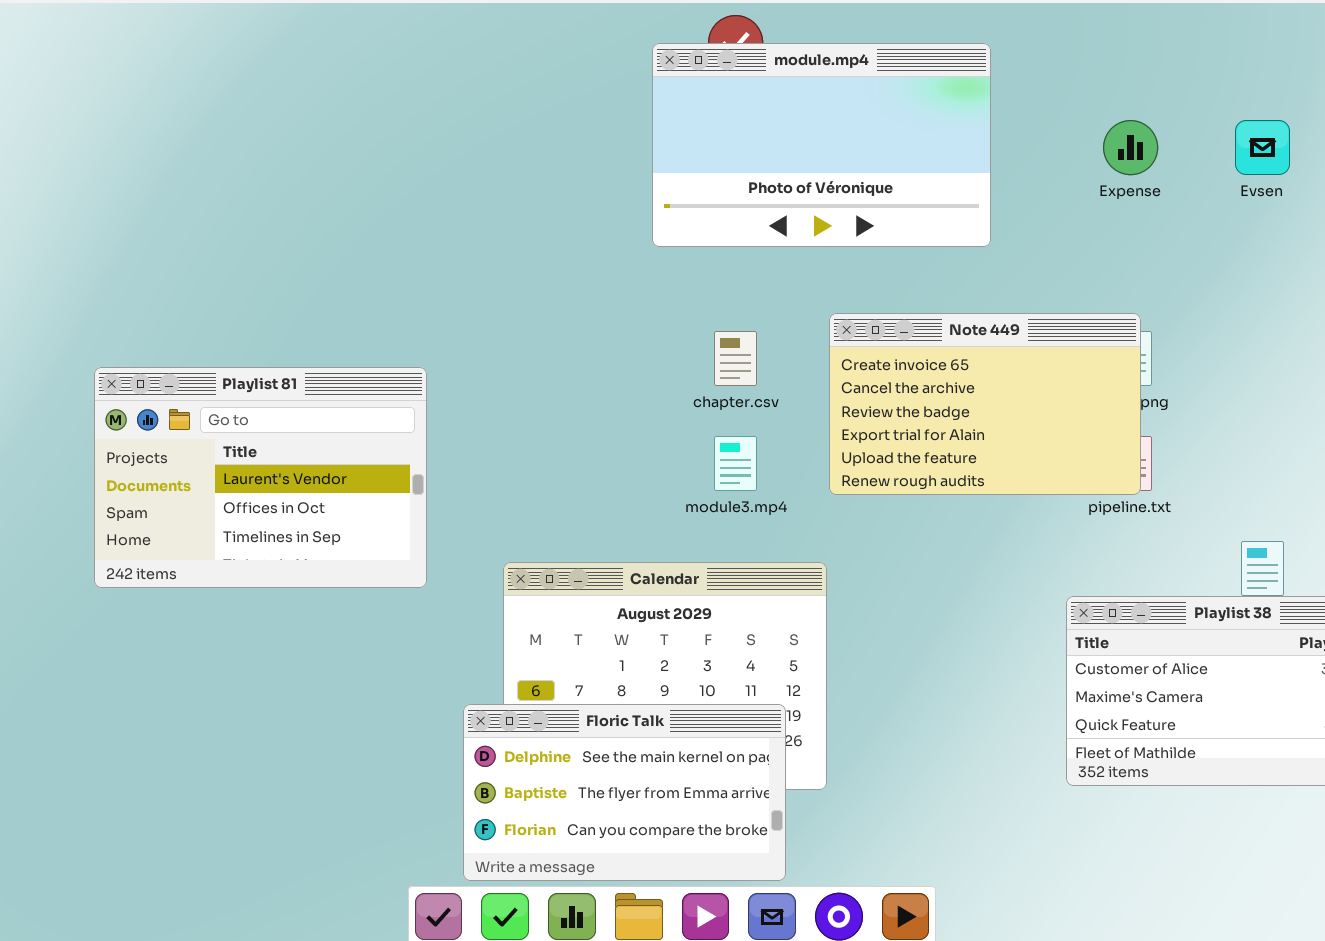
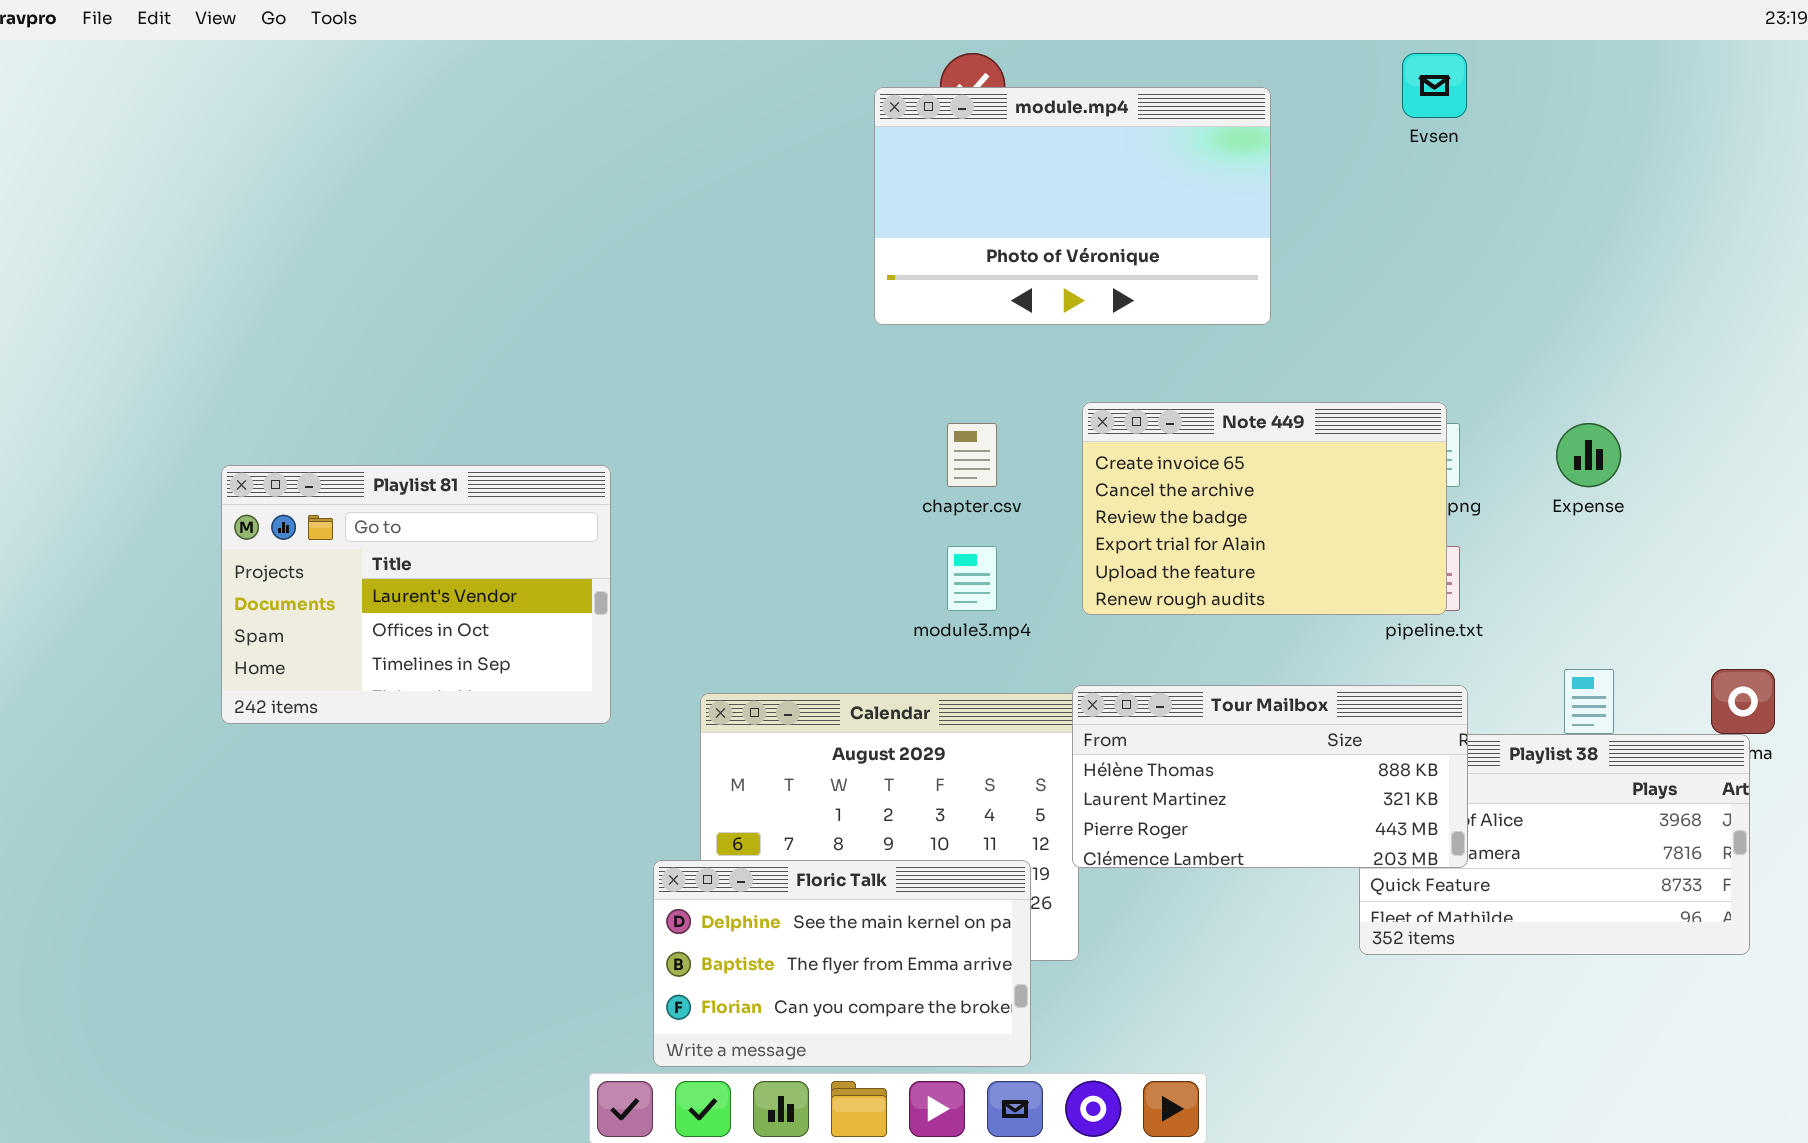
Expense: [1103,120,1158,175] -> [1556,423,1621,487], moved
Evsen: [1235,120,1290,175] -> [1402,53,1467,118], moved
Tour Mailbox: none -> [1072,685,1468,868], opened

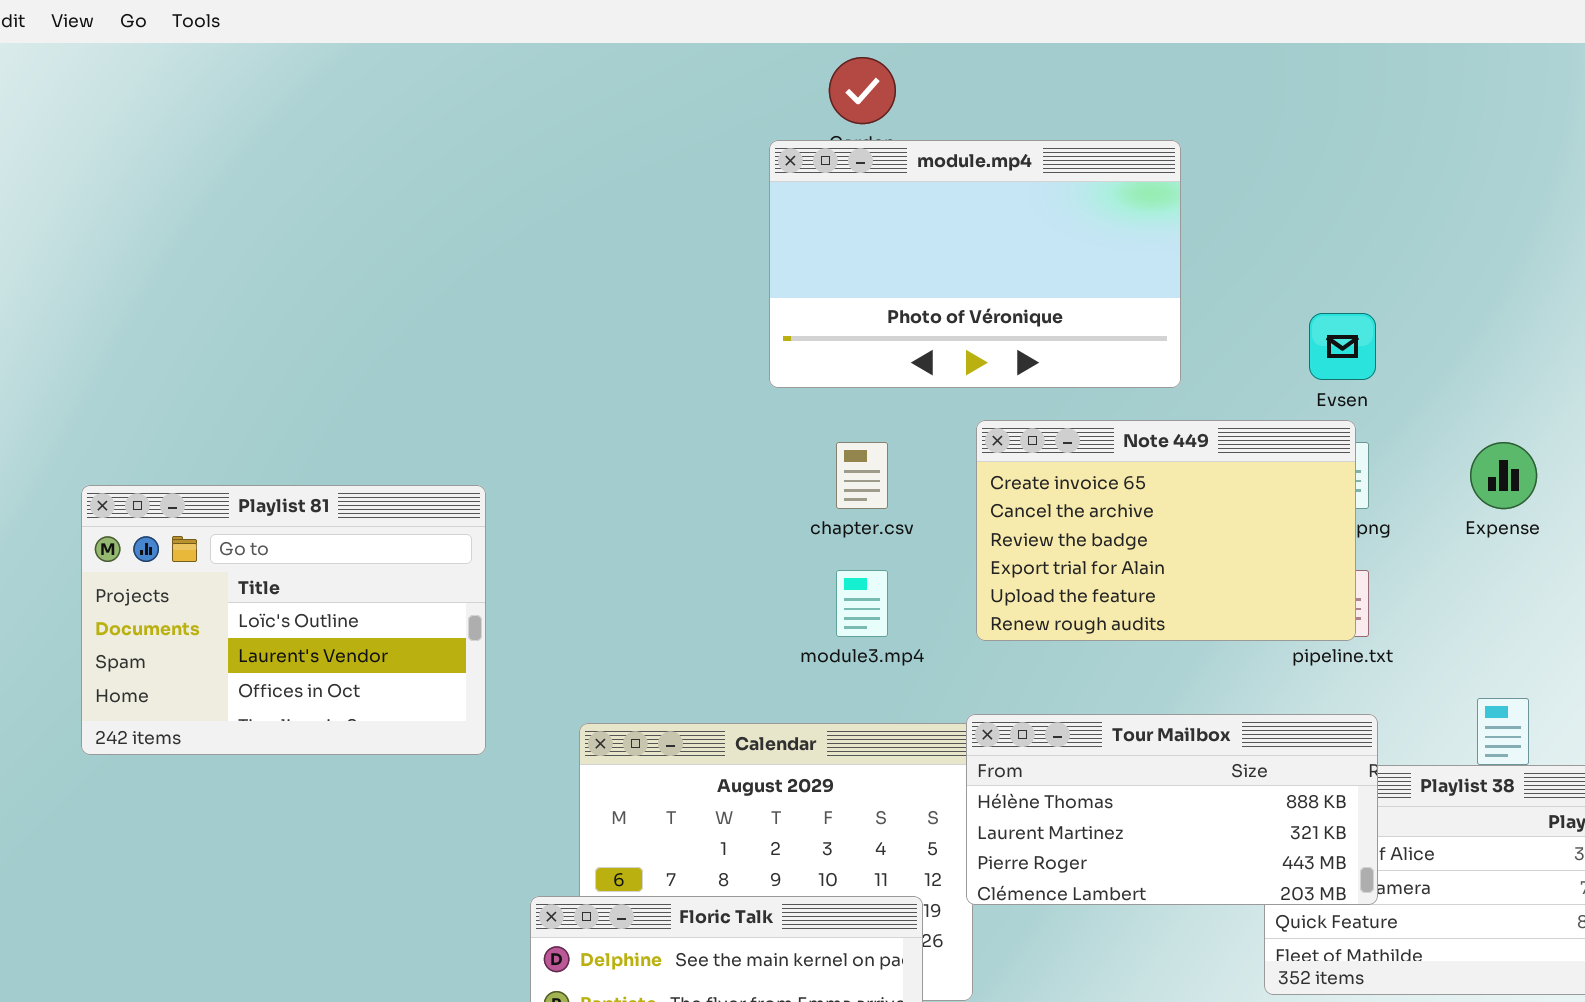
Evsen: [1402,53,1467,118] -> [1309,313,1376,380], moved
module.mp4: [874,87,1271,325] -> [769,140,1181,388], moved
Playlist 81: [221,465,611,724] -> [81,485,486,755], scrolled up 1 row

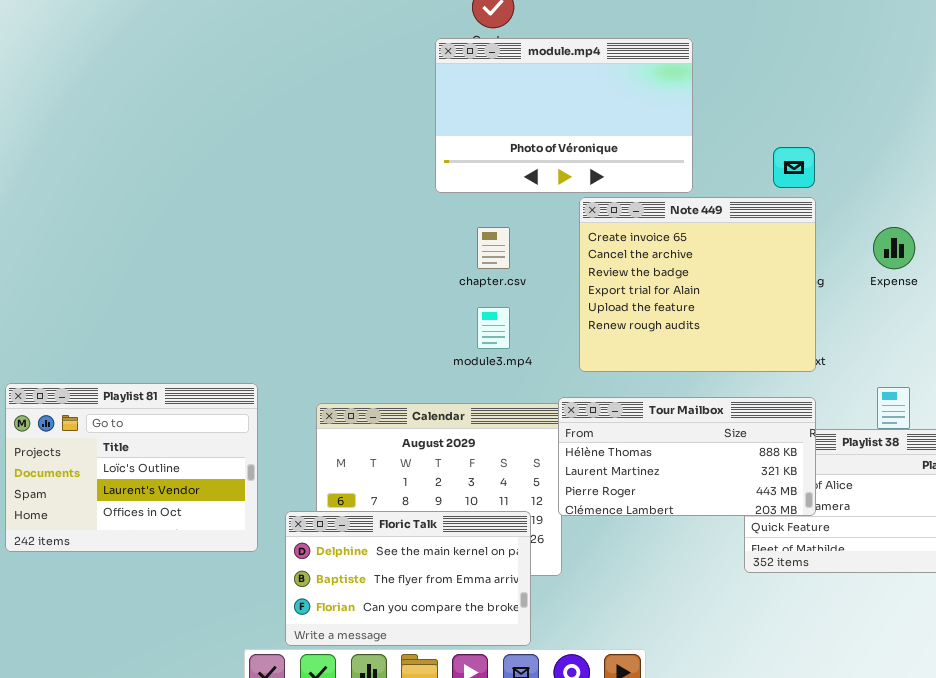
Note 449: [976,420,1356,641] -> [579,197,816,372], moved, resized
Playlist 81: [81,485,486,755] -> [5,383,258,552], moved

